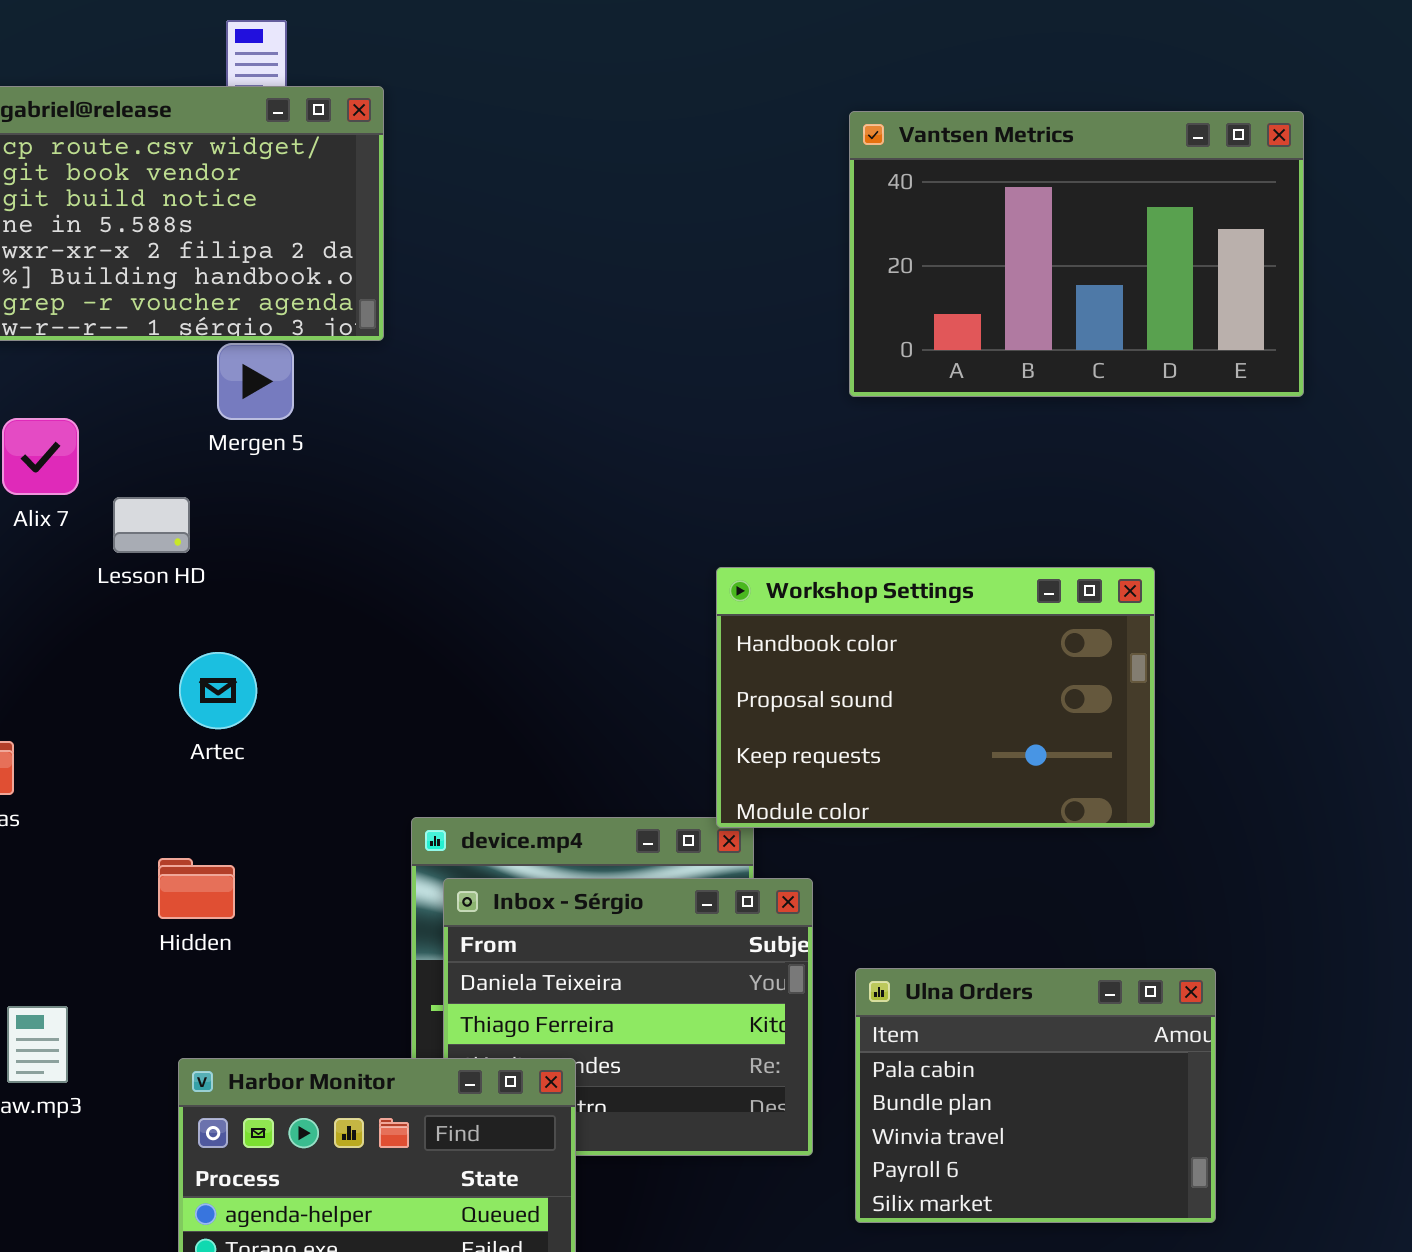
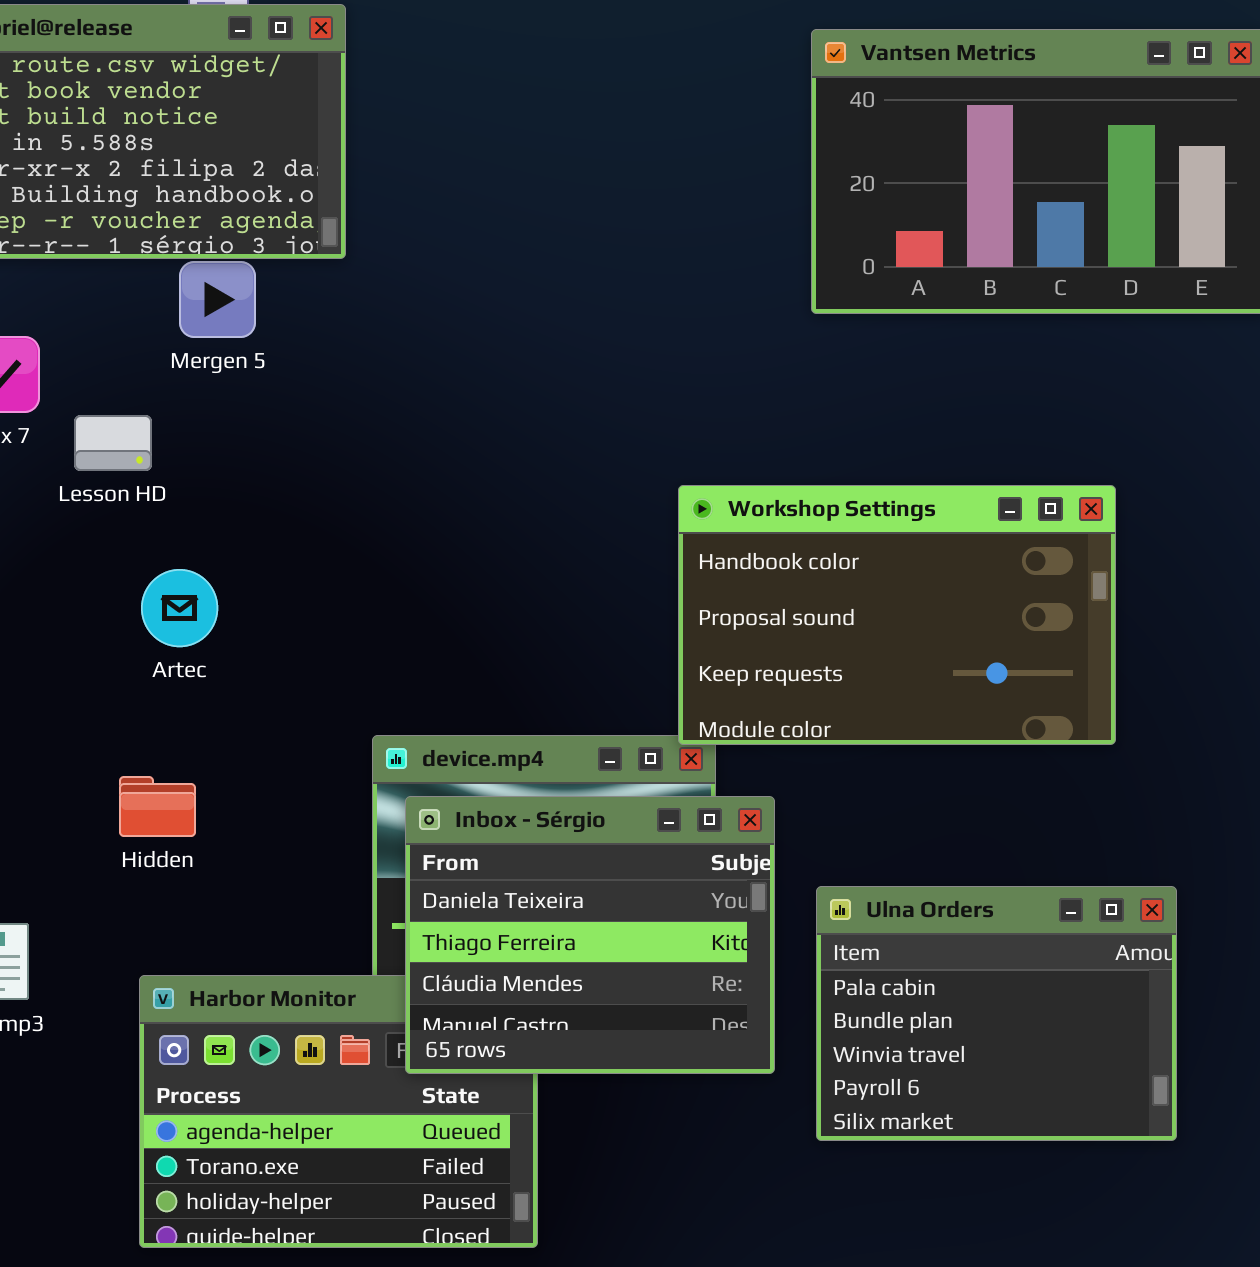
Inbox - Sérgio: [443,878,813,1156] -> [405,796,775,1074], raised

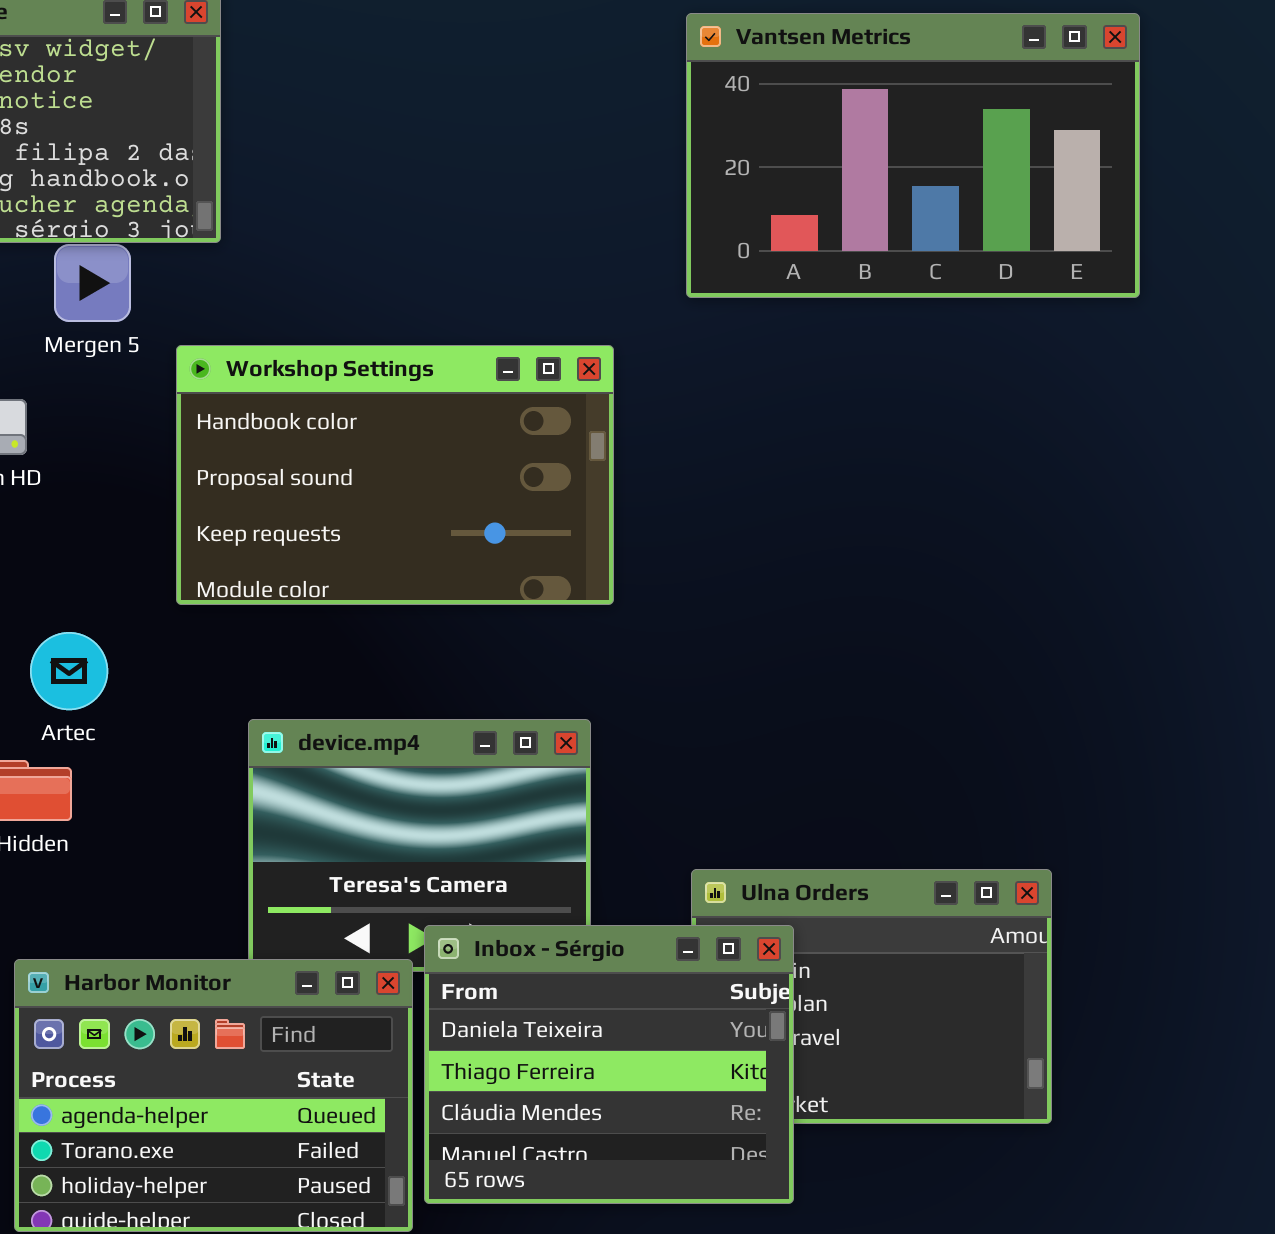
Workshop Settings: [678,485,1116,745] -> [176,345,614,605], moved
Artec: [141,569,218,647] -> [30,632,108,710], moved
Inbox - Sérgio: [405,796,775,1074] -> [424,925,794,1204], moved

